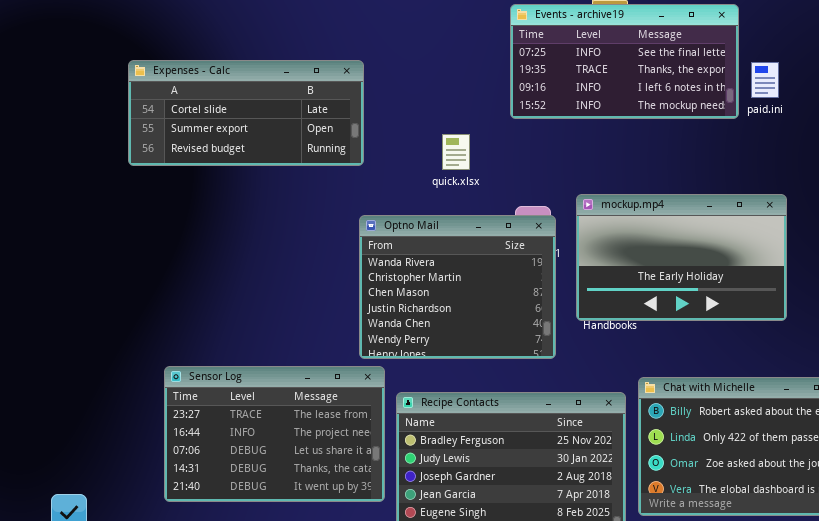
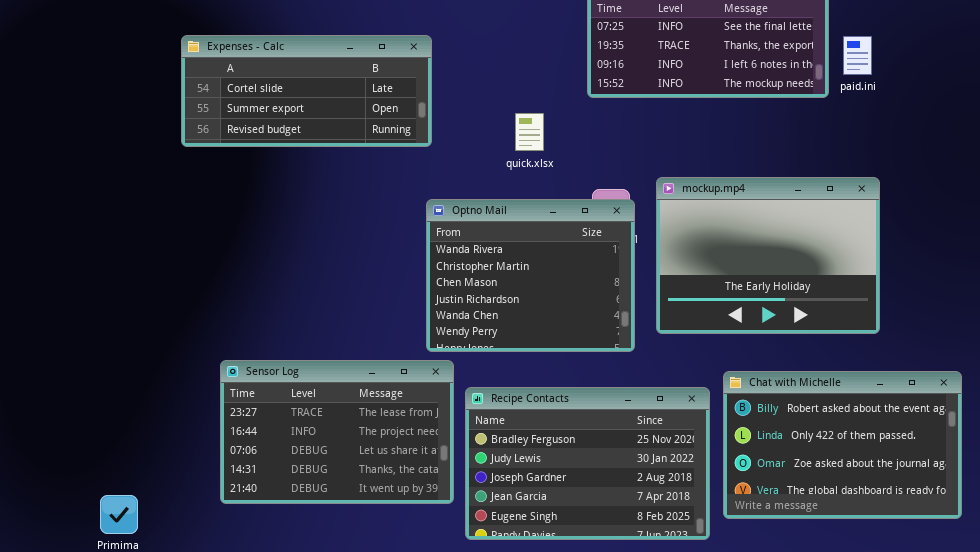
mockup.mp4: [576,194,787,321] -> [656,177,880,334], resized

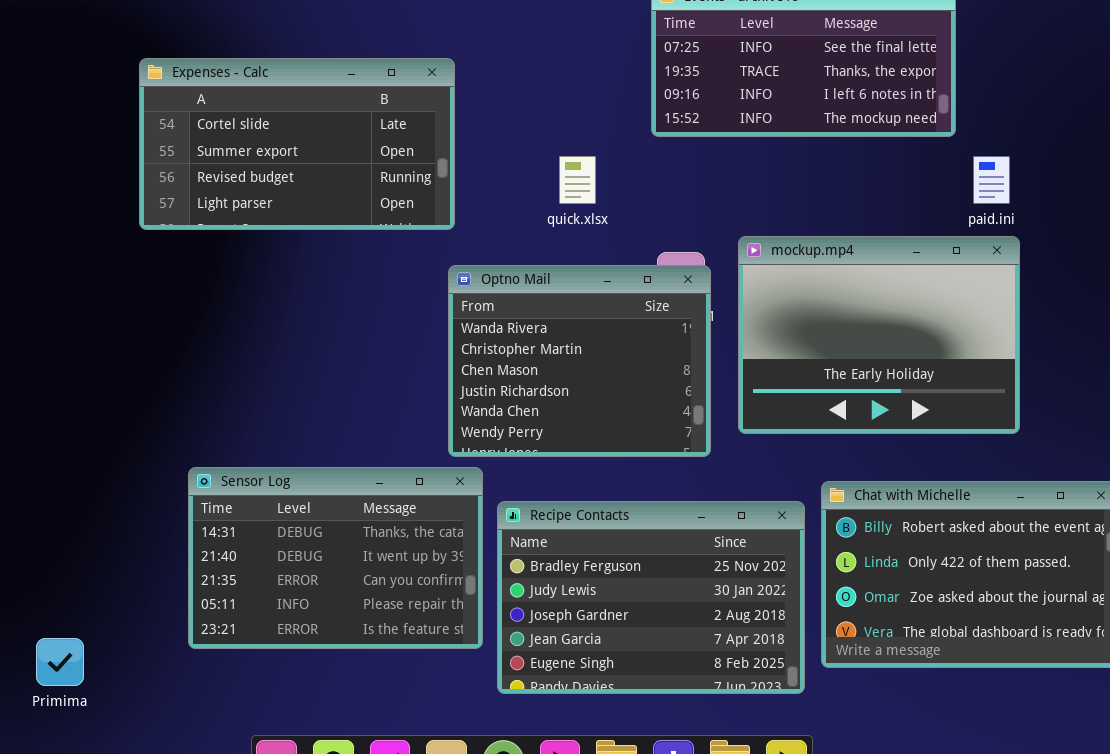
Expenses - Calc: [181,35,432,147] -> [139,58,455,230], resized
paid.ini: [843,36,872,75] -> [973,156,1010,204], moved
Sensor Log: [220,360,454,504] -> [188,467,483,649], scrolled down 3 rows

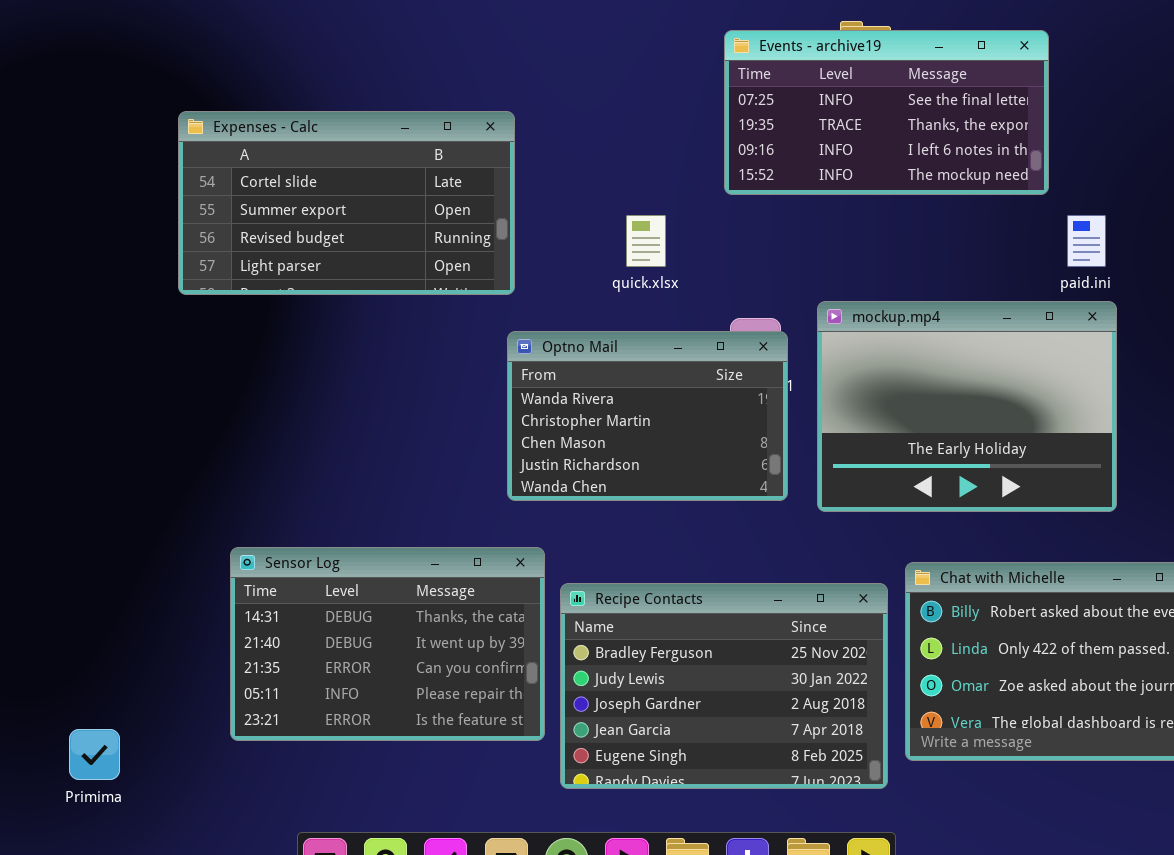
Optno Mail: [448,265,711,457] -> [507,331,788,501], resized

